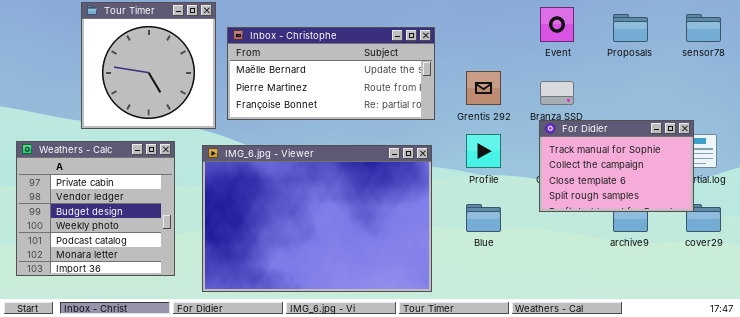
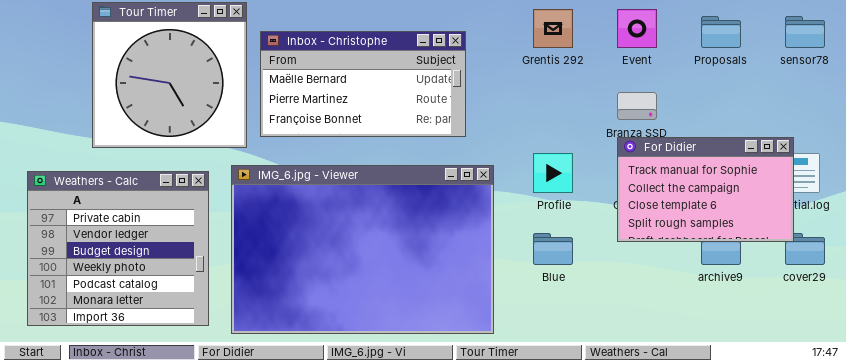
Inbox - Christophe: [227,27,435,120] -> [260,31,466,137], resized
Grentis 292: [466,71,501,105] -> [533,9,573,48], moved
Weathers - Calc: [16,141,175,276] -> [27,171,209,326], moved

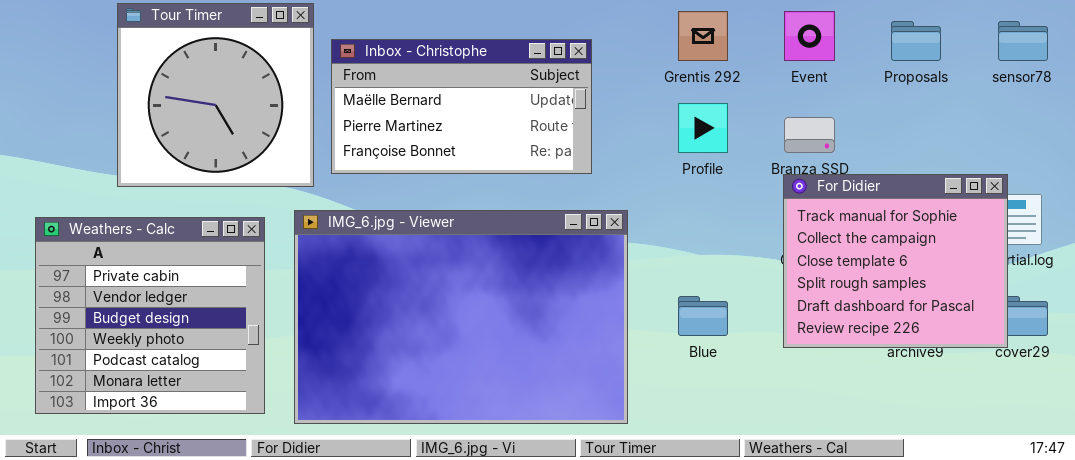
For Didier: [617,137,794,242] -> [783,174,1008,348], resized
Profile: [533,153,573,193] -> [678,103,728,153], moved

